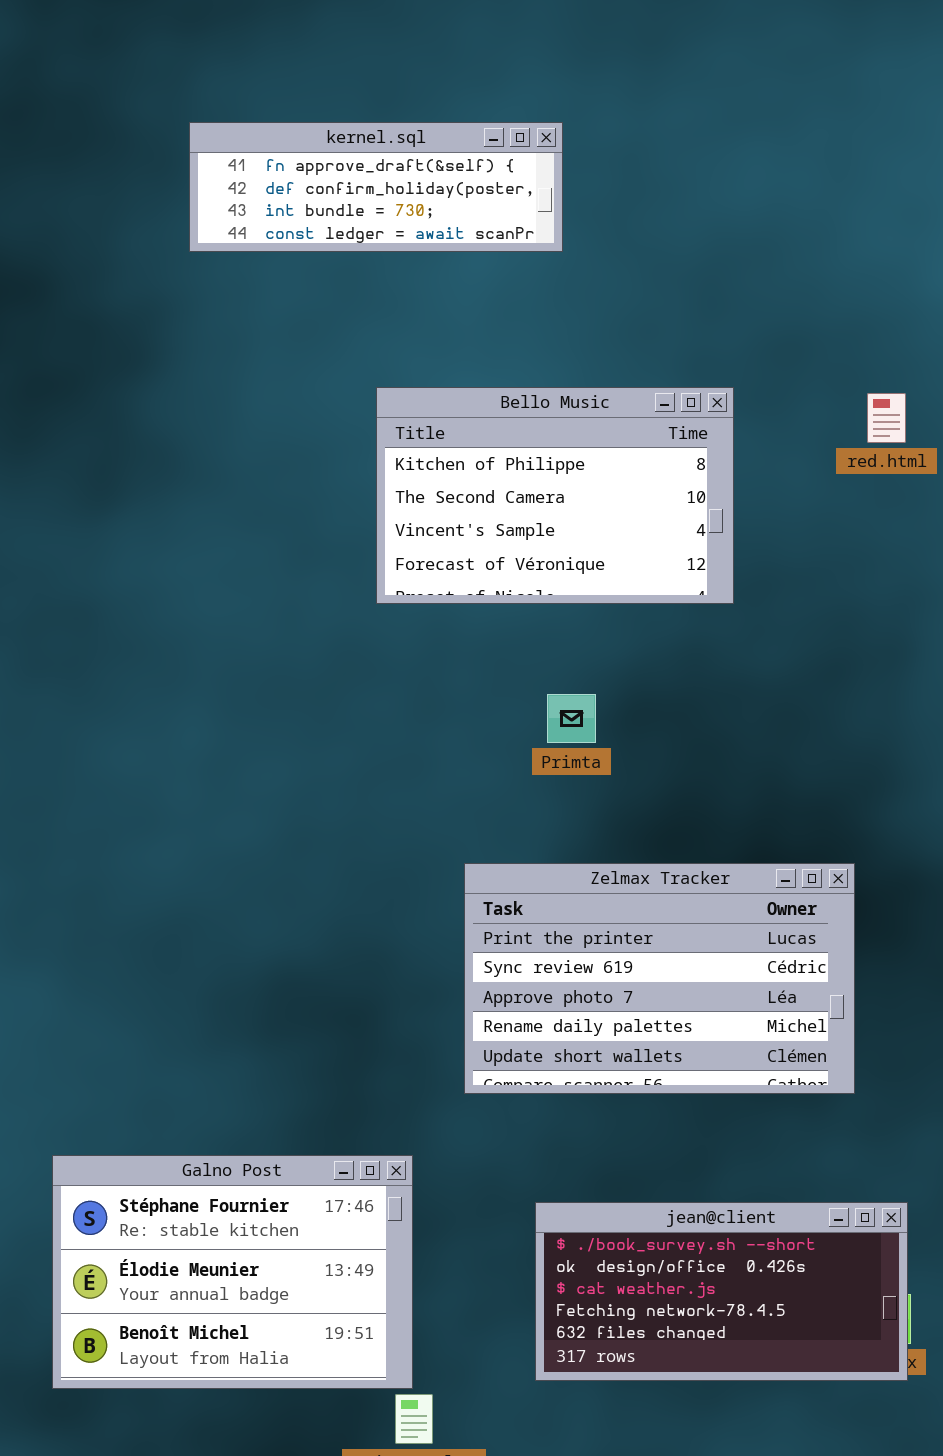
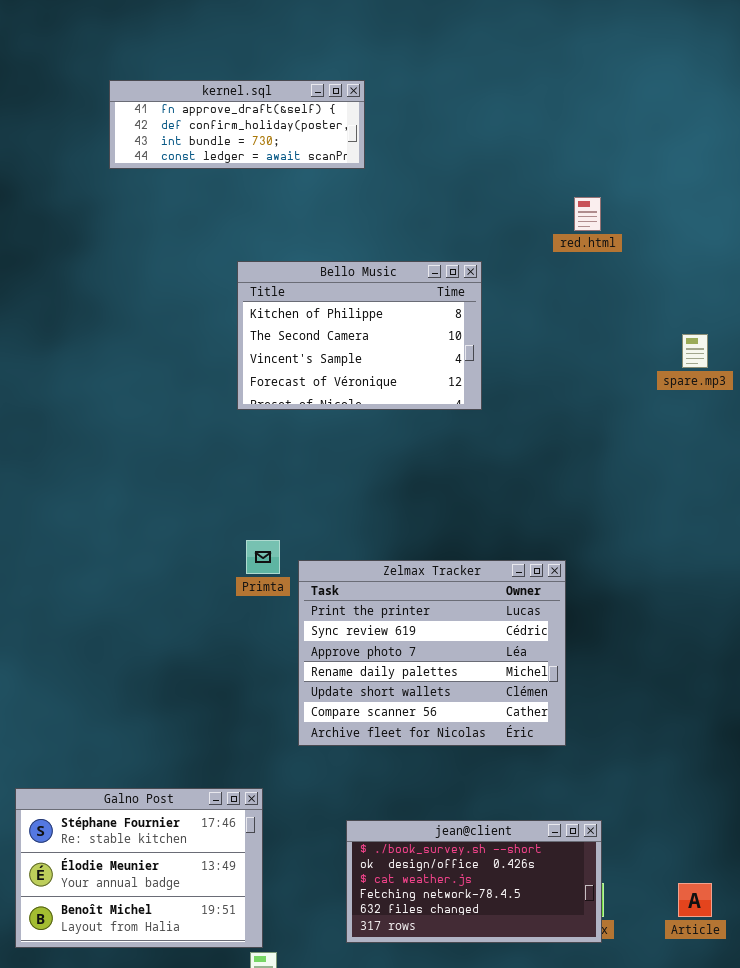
red.html: [867,393,906,443] -> [574,197,601,231], moved
Primta: [547,694,596,743] -> [246,540,280,574], moved
Zelmax Tracker: [464,863,855,1094] -> [298,560,566,746], resized

